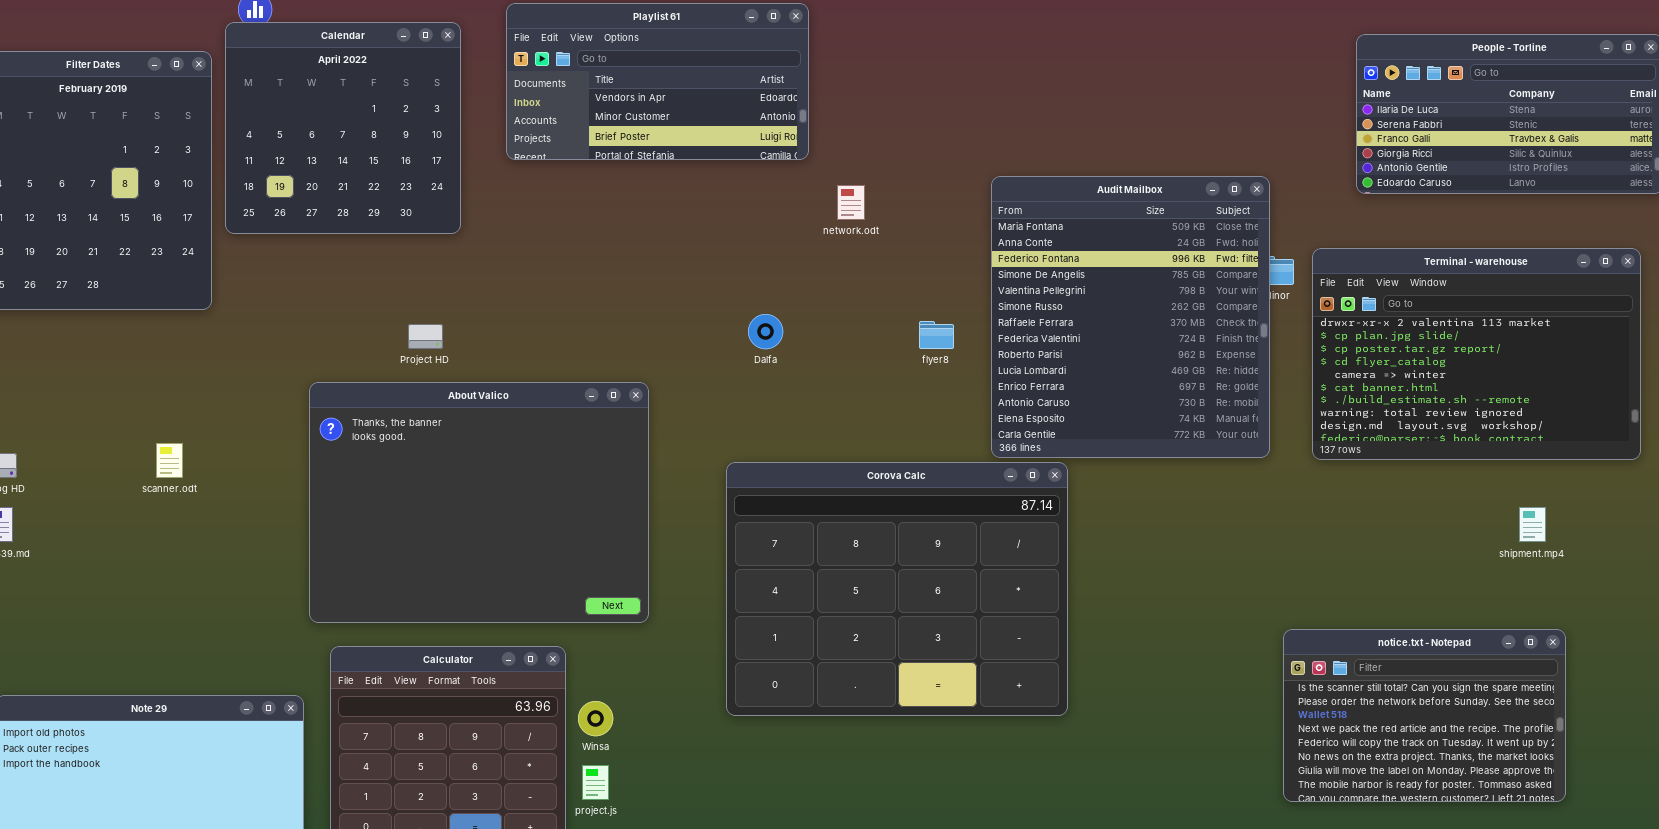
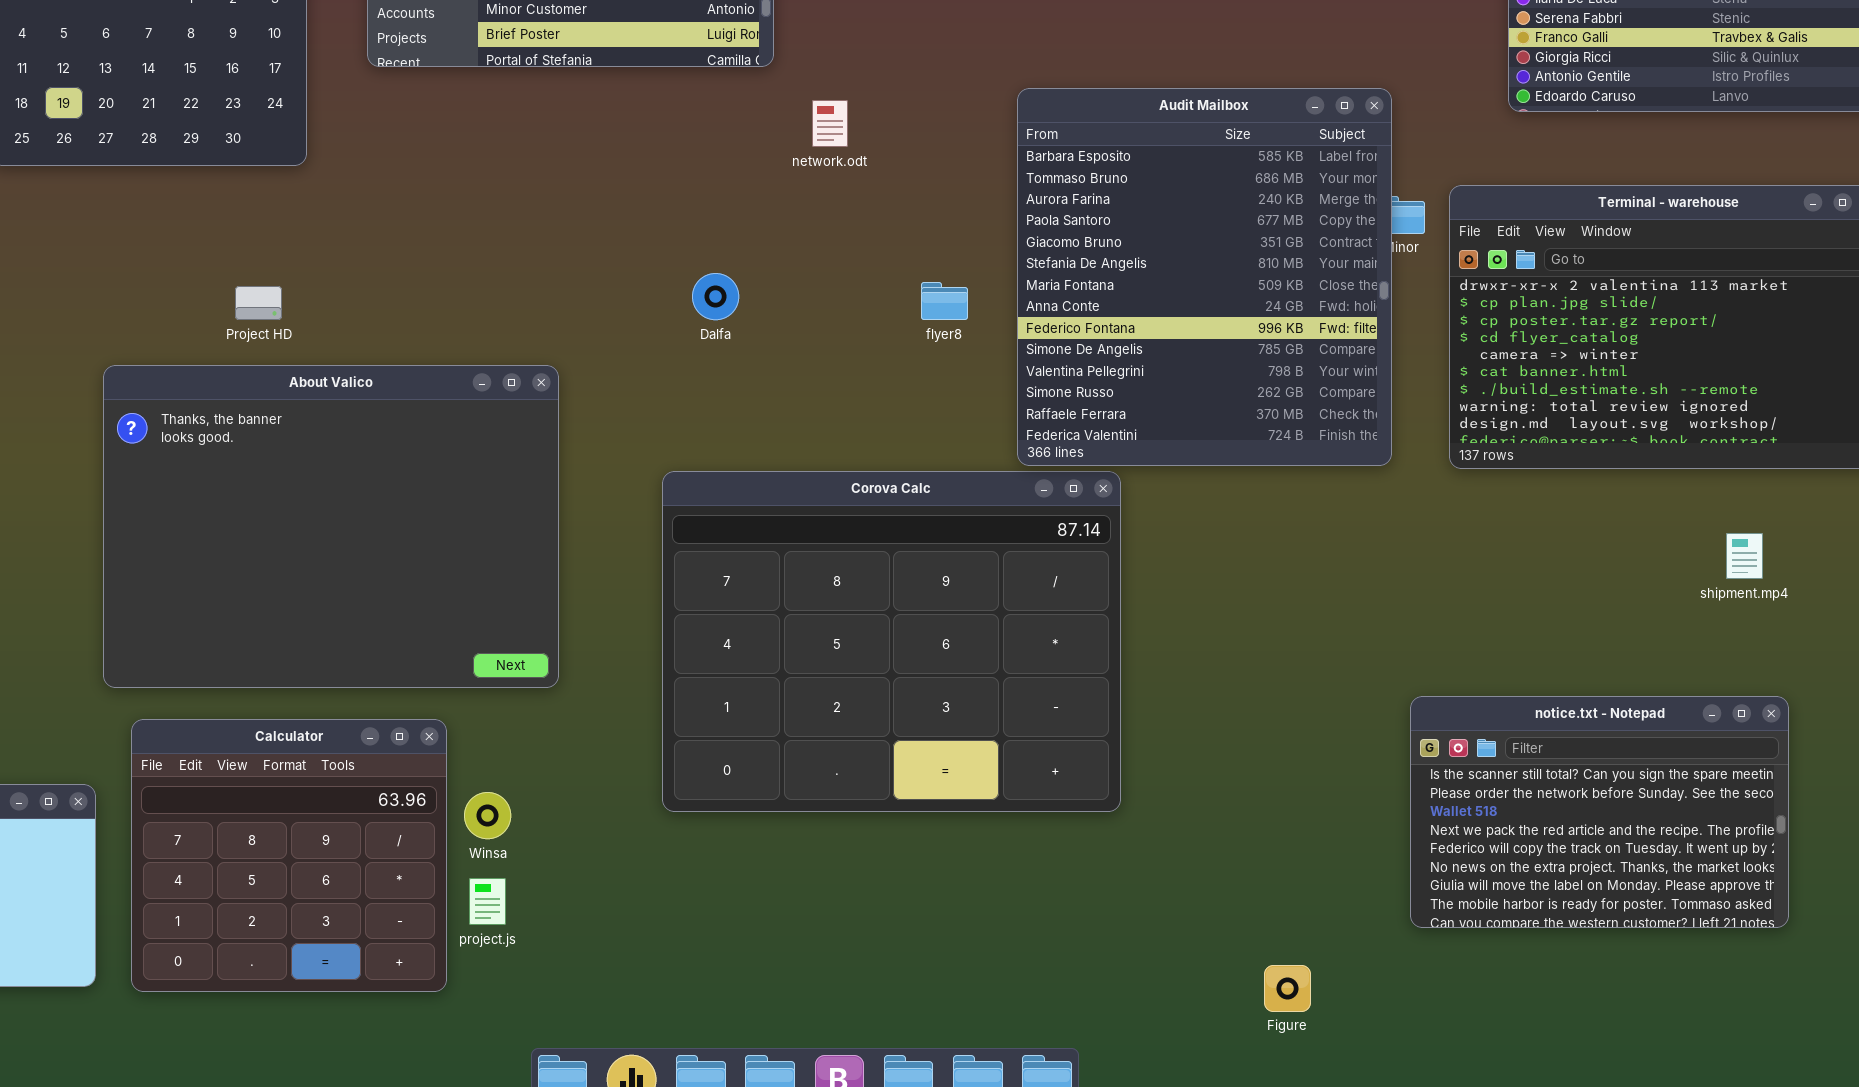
Audit Mailbox: [991,176,1270,458] -> [1017,88,1392,466], scrolled up 6 rows

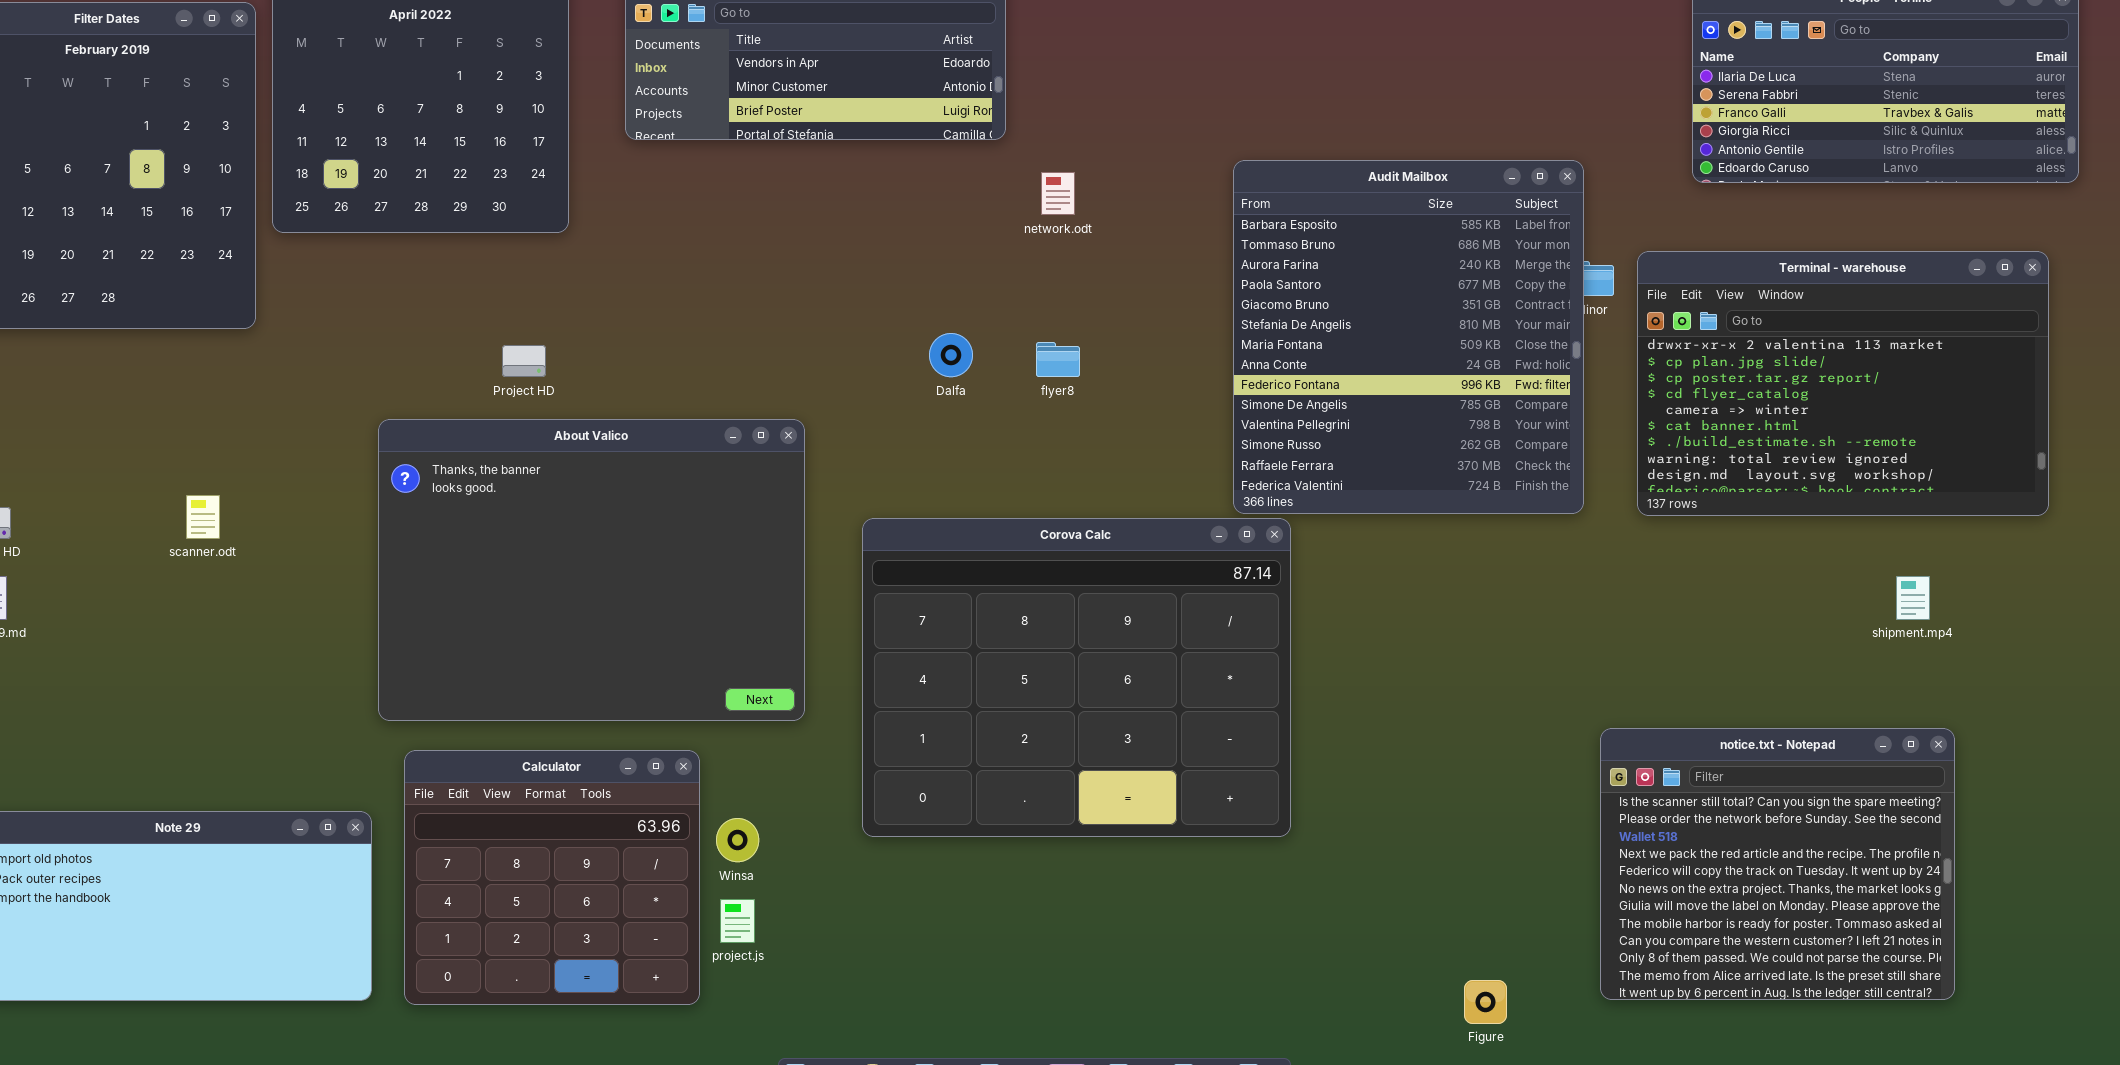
flyer8: [921,282,968,320] -> [1036,342,1080,377], moved
Corova Calc: [662,471,1121,812] -> [862,518,1291,837], moved
notice.txt - Notepad: [1410,696,1789,928] -> [1600,728,1955,1000], resized

